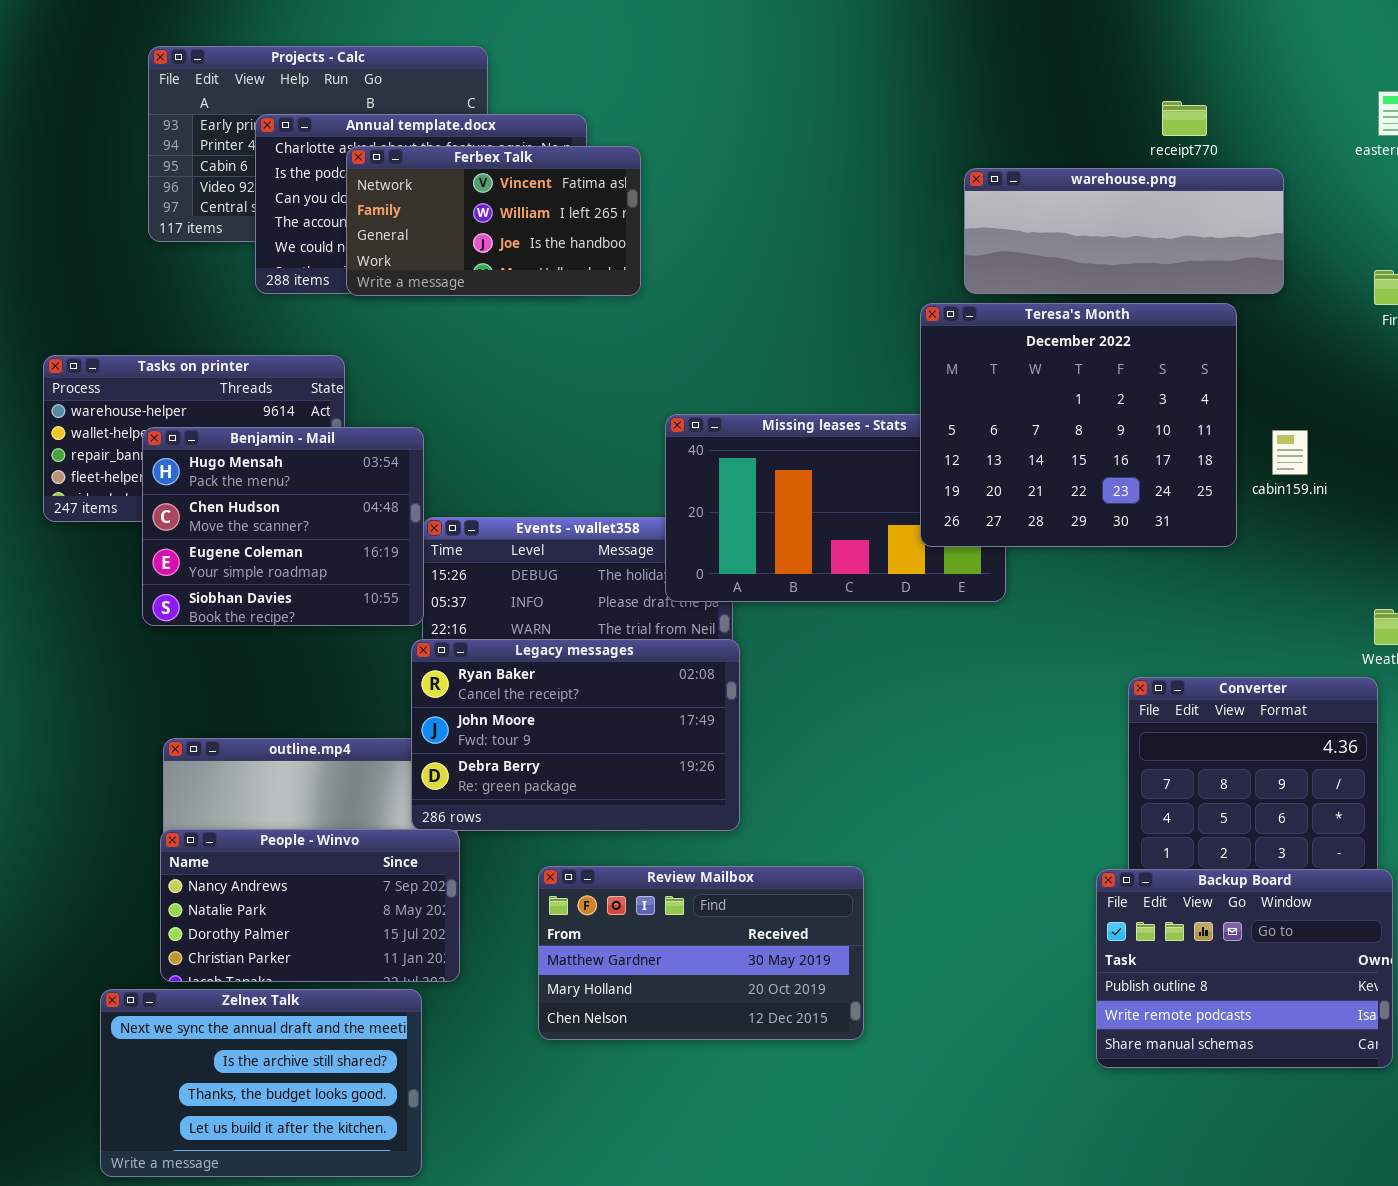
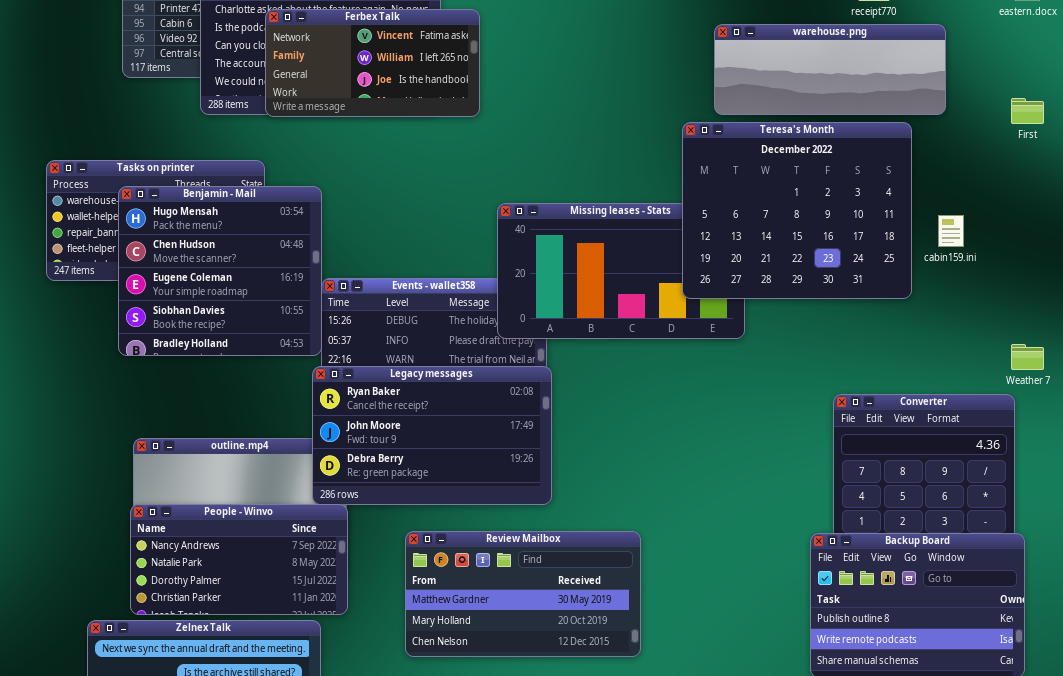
Benjamin - Mail: [142,427,424,626] -> [118,186,322,356], resized

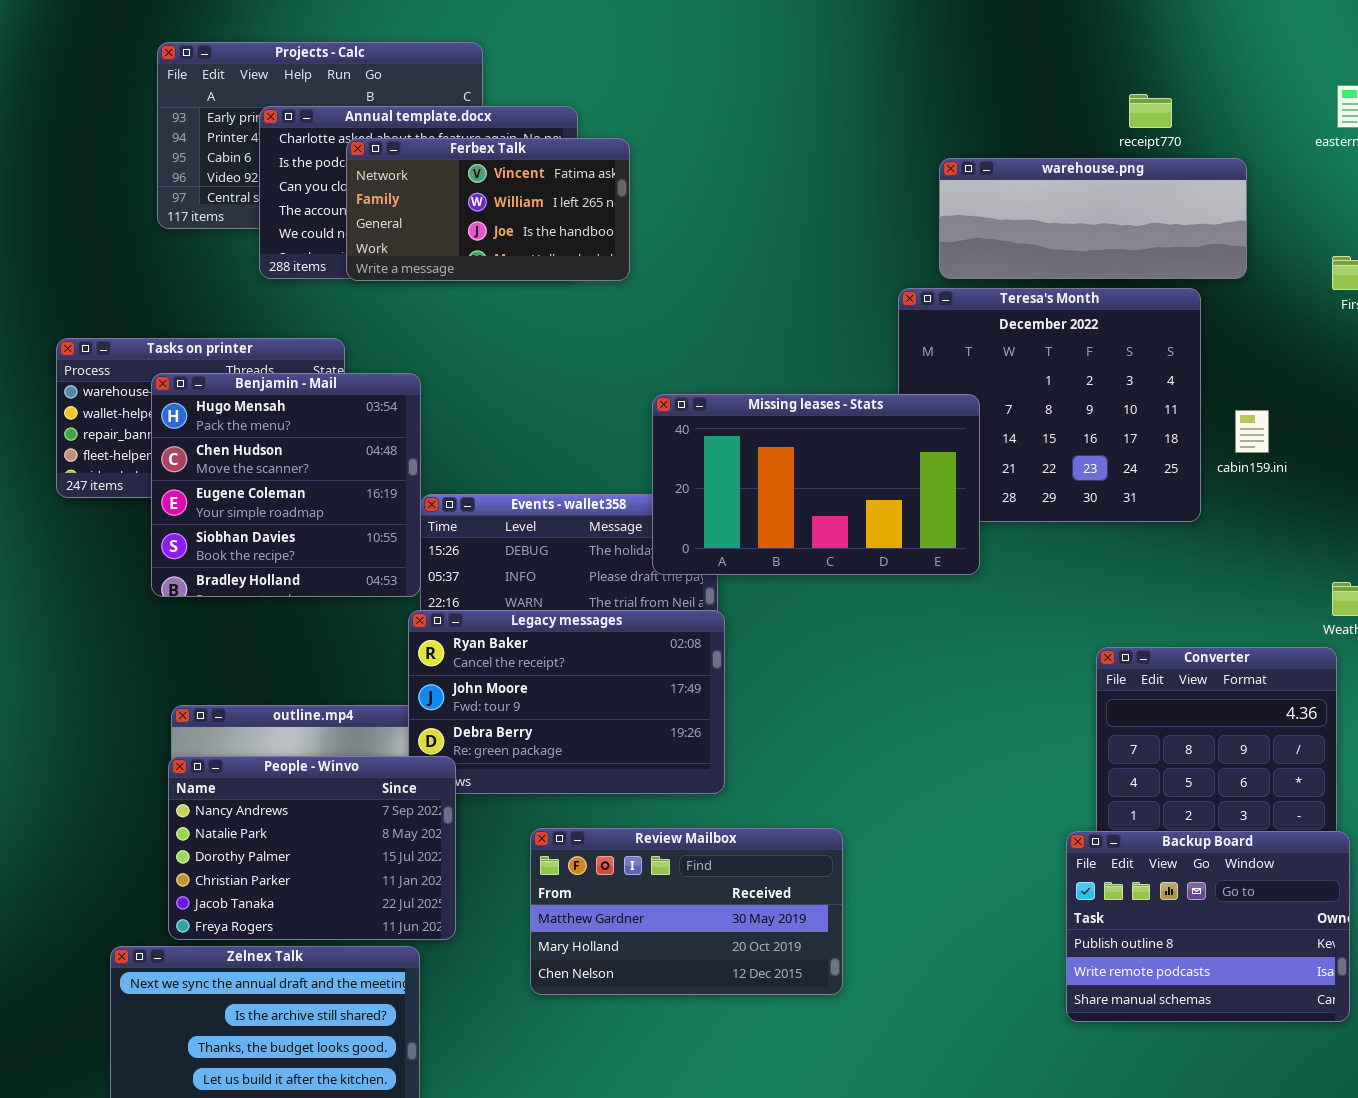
Missing leases - Stats: [497,203,745,339] -> [652,394,980,575], raised
People - Winvo: [130,504,348,615] -> [168,756,456,940], resized

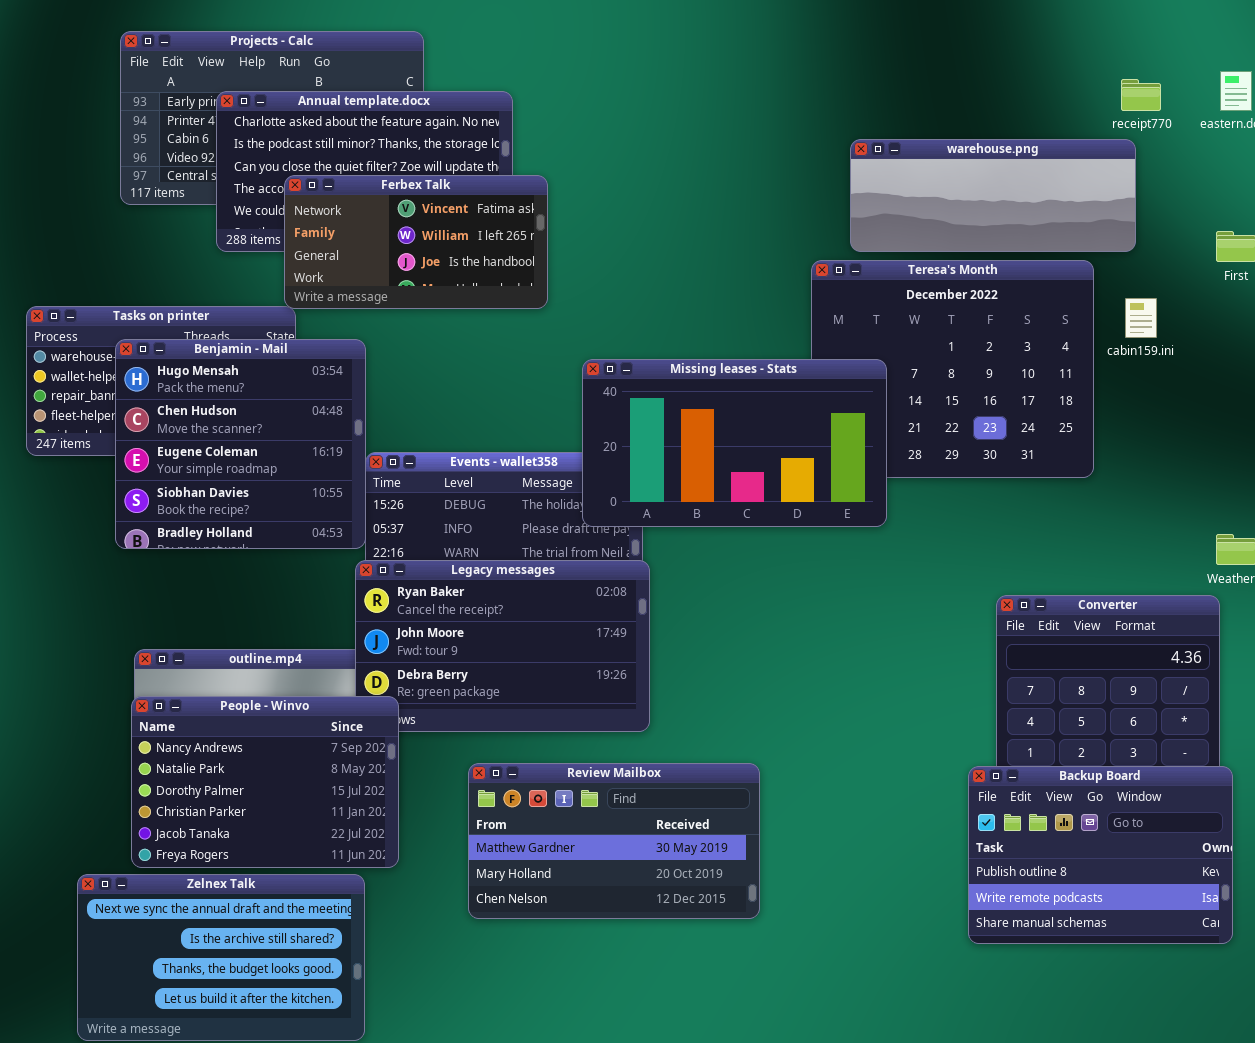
receipt770: [1129,94,1172,128] -> [1121,79,1161,111], moved
Ferbex Talk: [346,138,630,281] -> [284,175,548,309], moved
cabin159.ini: [1235,410,1269,453] -> [1125,298,1157,338], moved

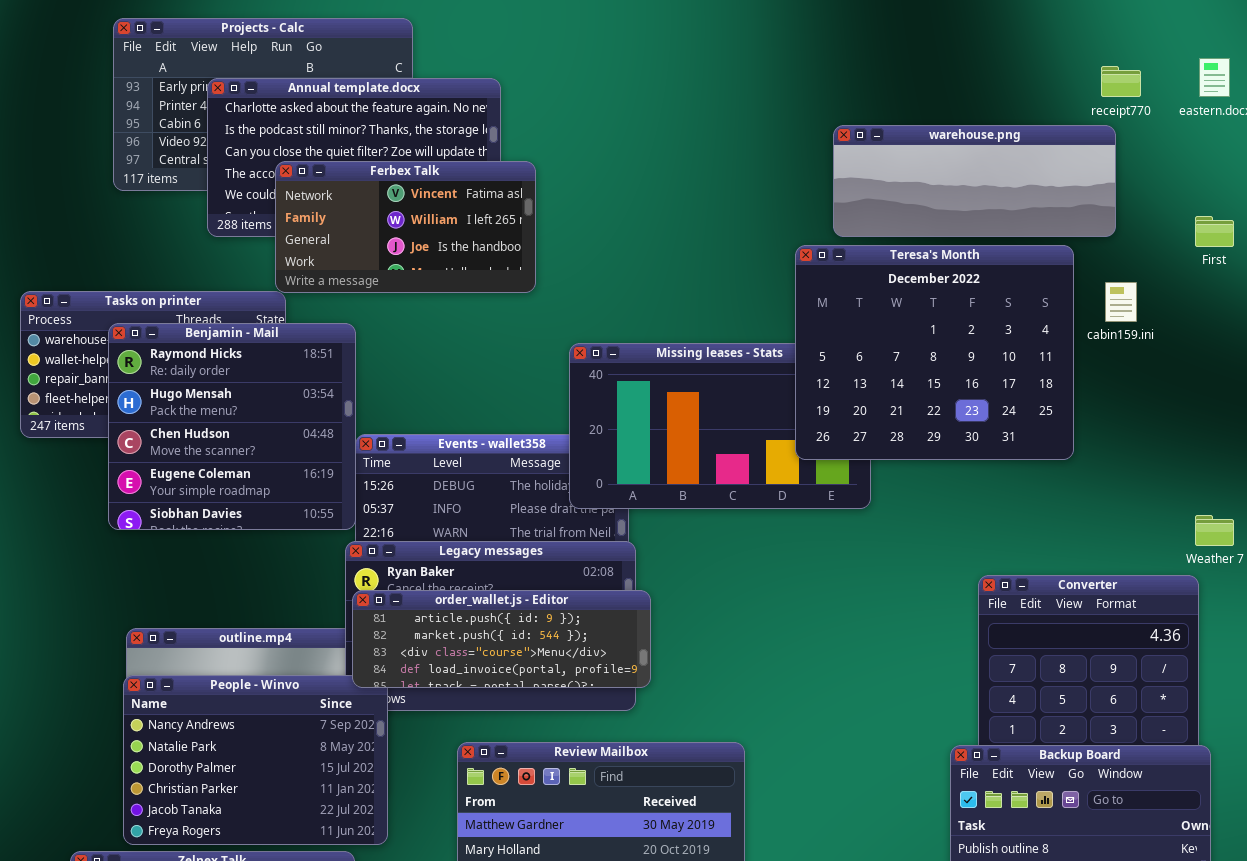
Teresa's Month: [811,260,1094,478] -> [795,245,1074,460], raised
Benjamin - Mail: [115,339,366,549] -> [108,323,356,530], scrolled up 1 row
order_wallet.js - Editor: none -> [352,590,651,688], opened

